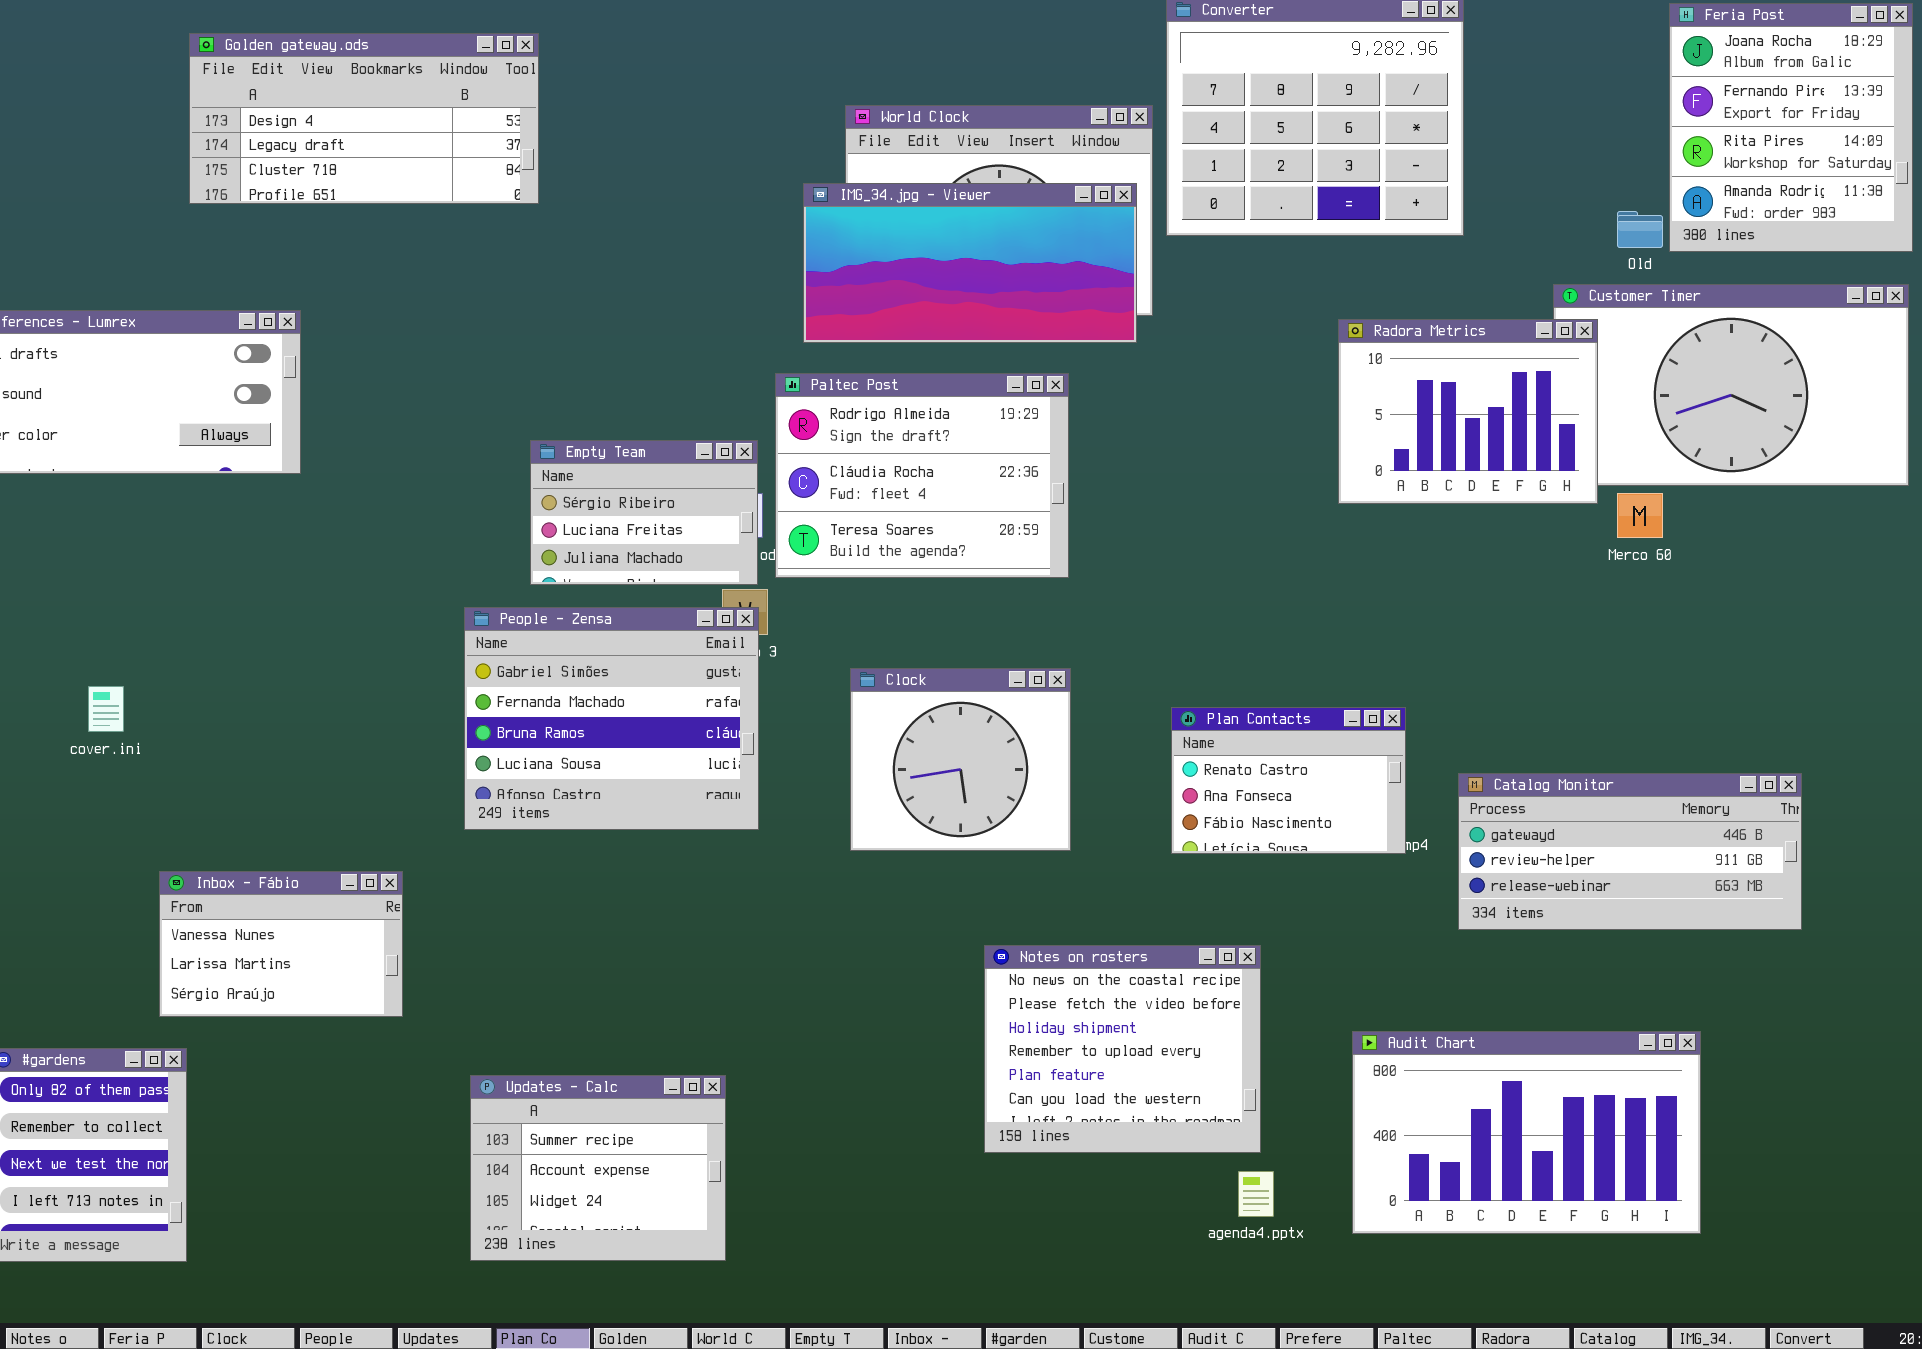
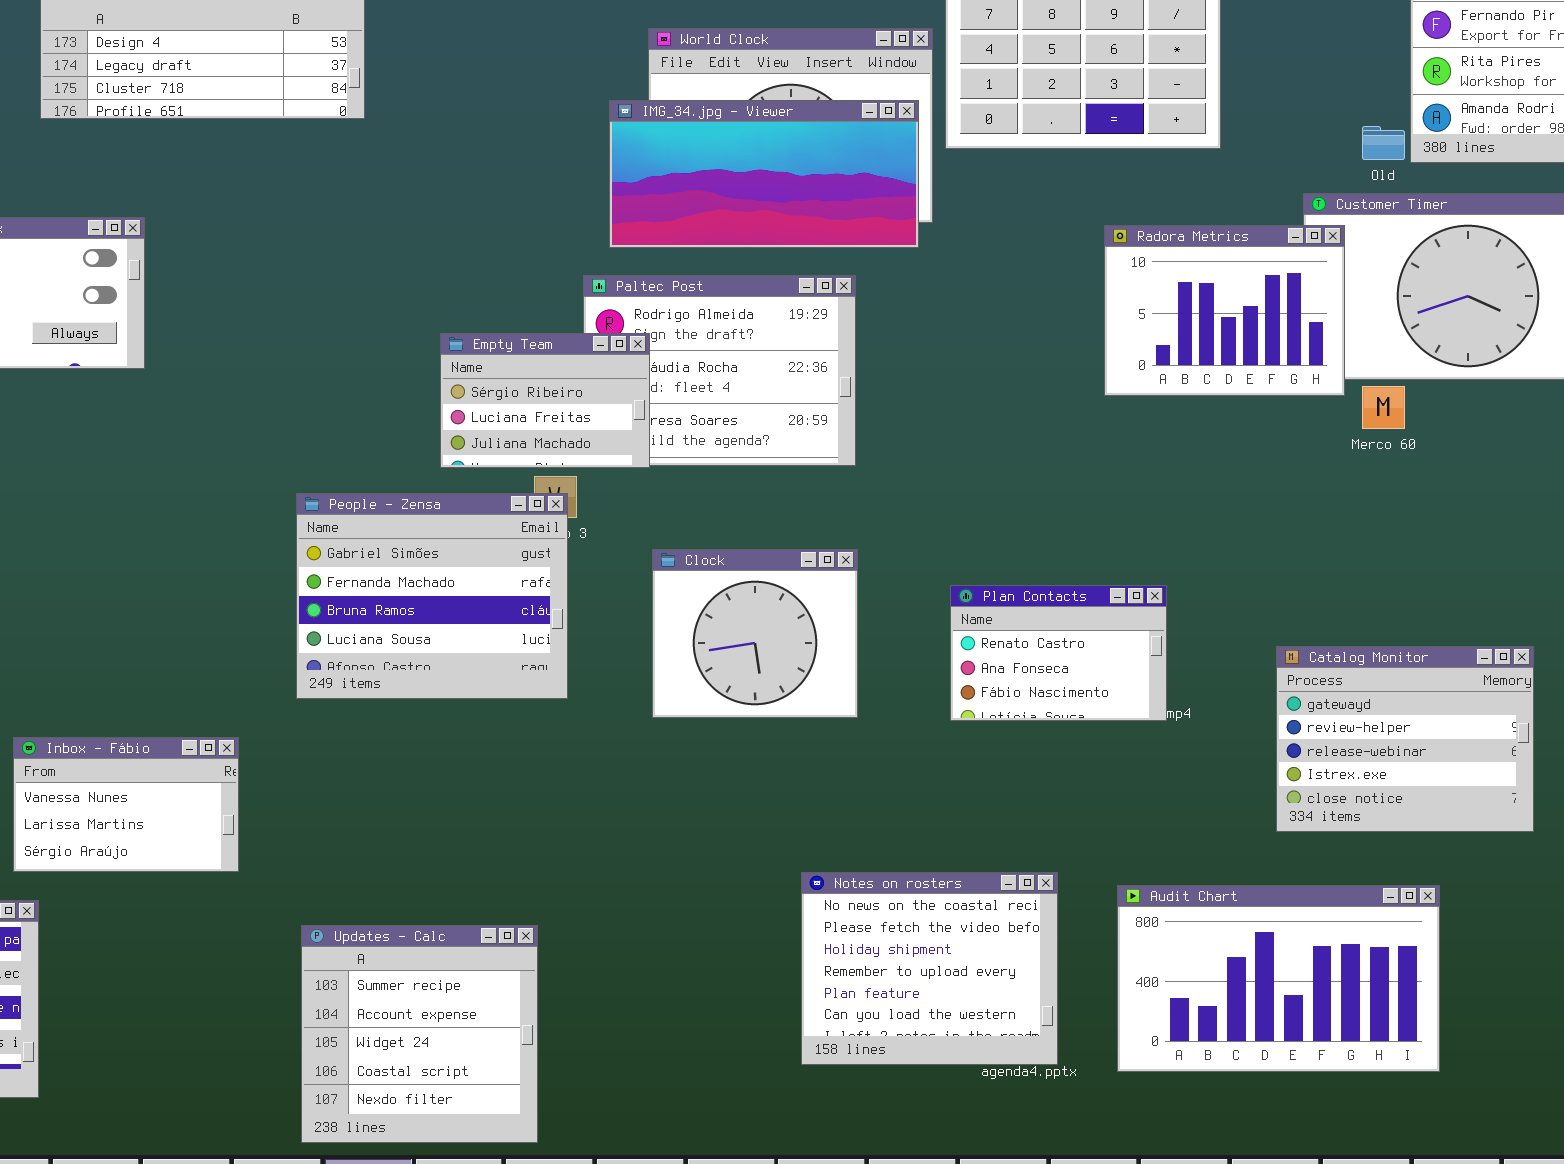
Empty Team: [530,440,758,585] -> [440,333,650,468], moved
Catalog Monitor: [1458,773,1802,930] -> [1276,646,1534,832], resized
Notes on rosters: [984,945,1261,1153] -> [801,872,1058,1065], moved
Updates - Calc: [470,1075,726,1261] -> [301,925,538,1143], resized

